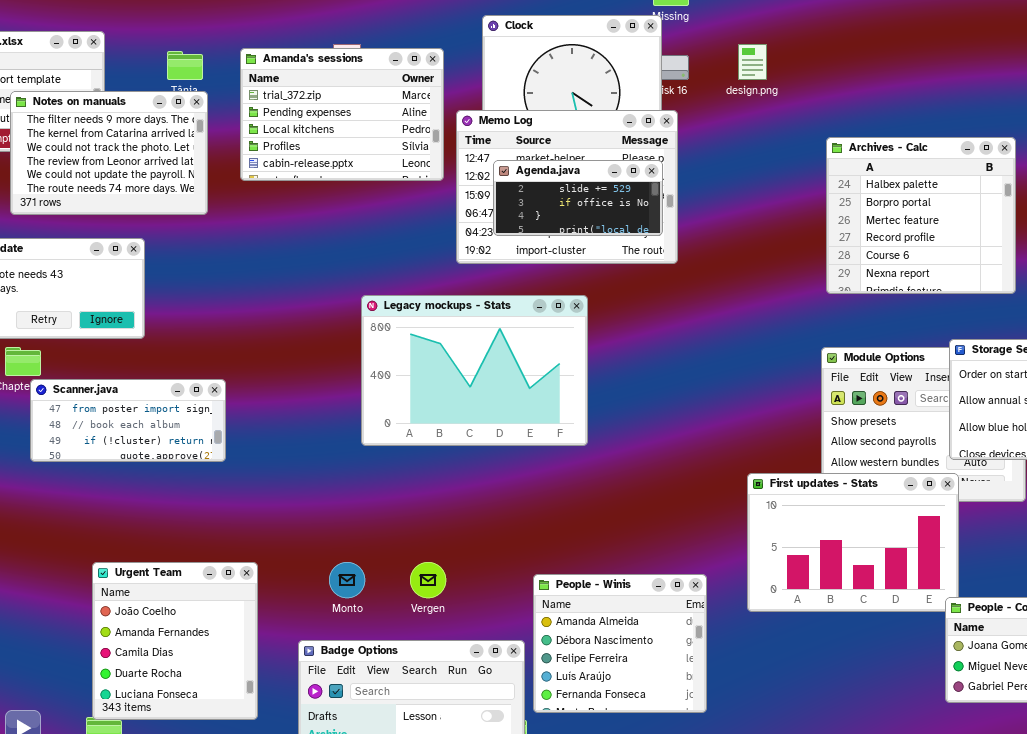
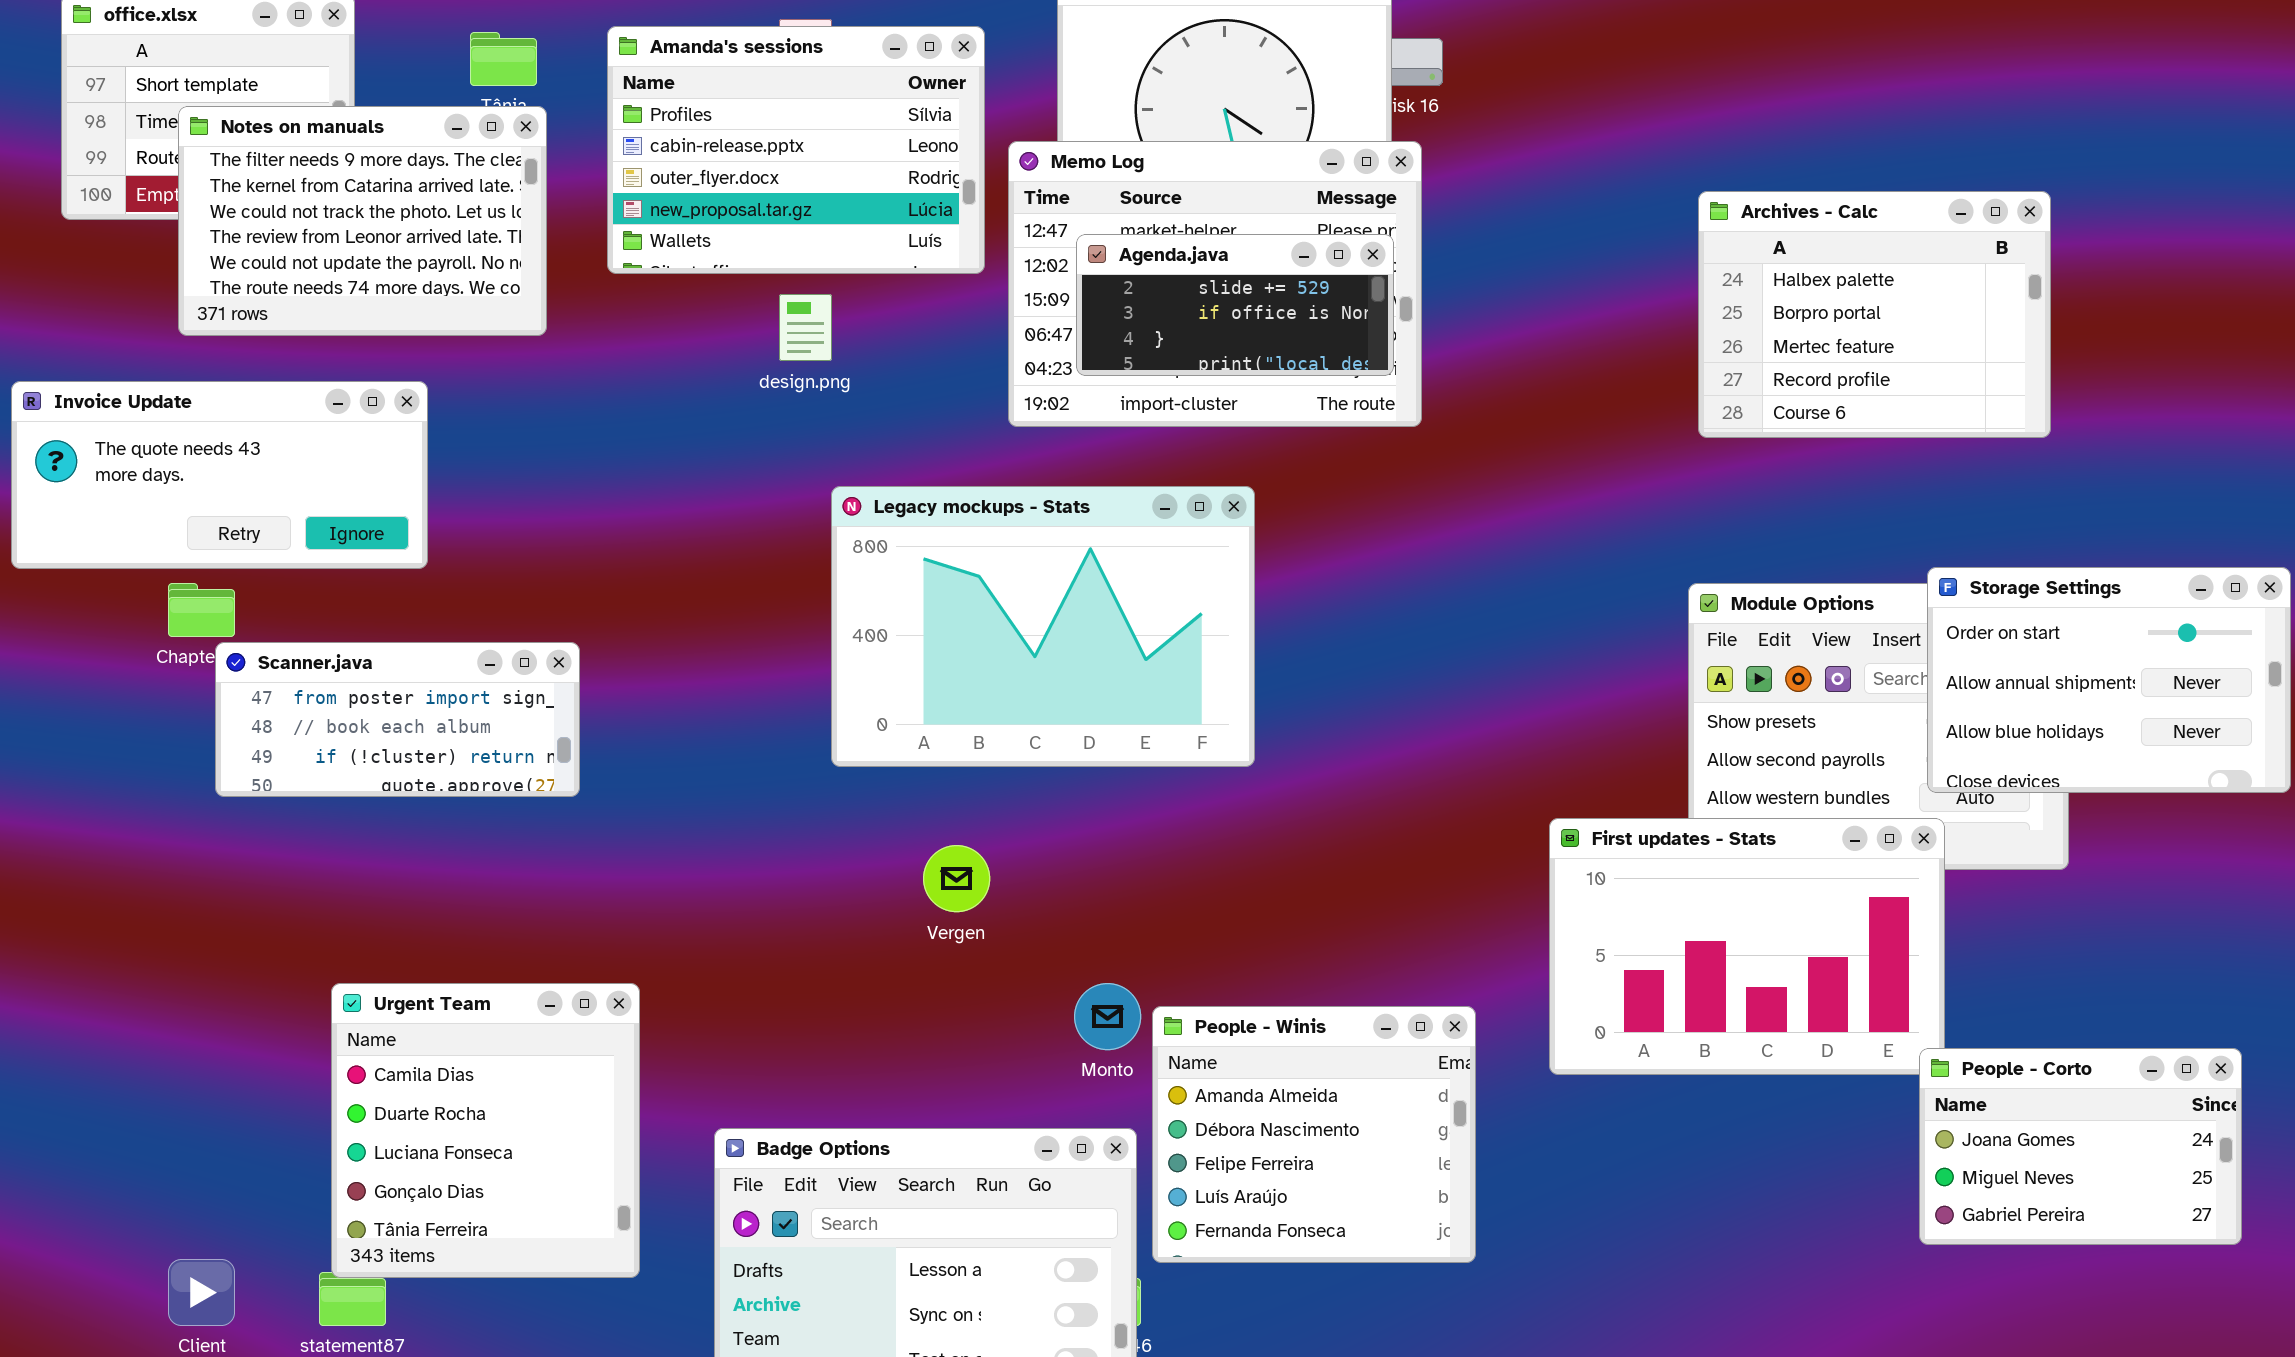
design.png: [738,44,767,80] -> [779,294,832,361], moved
Amanda's sessions: [240,48,444,181] -> [607,26,985,274], scrolled down 3 rows
Archives - Calc: [826,137,1016,294] -> [1698,191,2051,438], resized
Urgent Team: [92,562,258,720] -> [331,983,640,1278], scrolled down 2 rows
Monto: [329,562,365,598] -> [1074,983,1141,1050], moved
Vergen: [410,562,446,598] -> [923,845,990,912], moved

